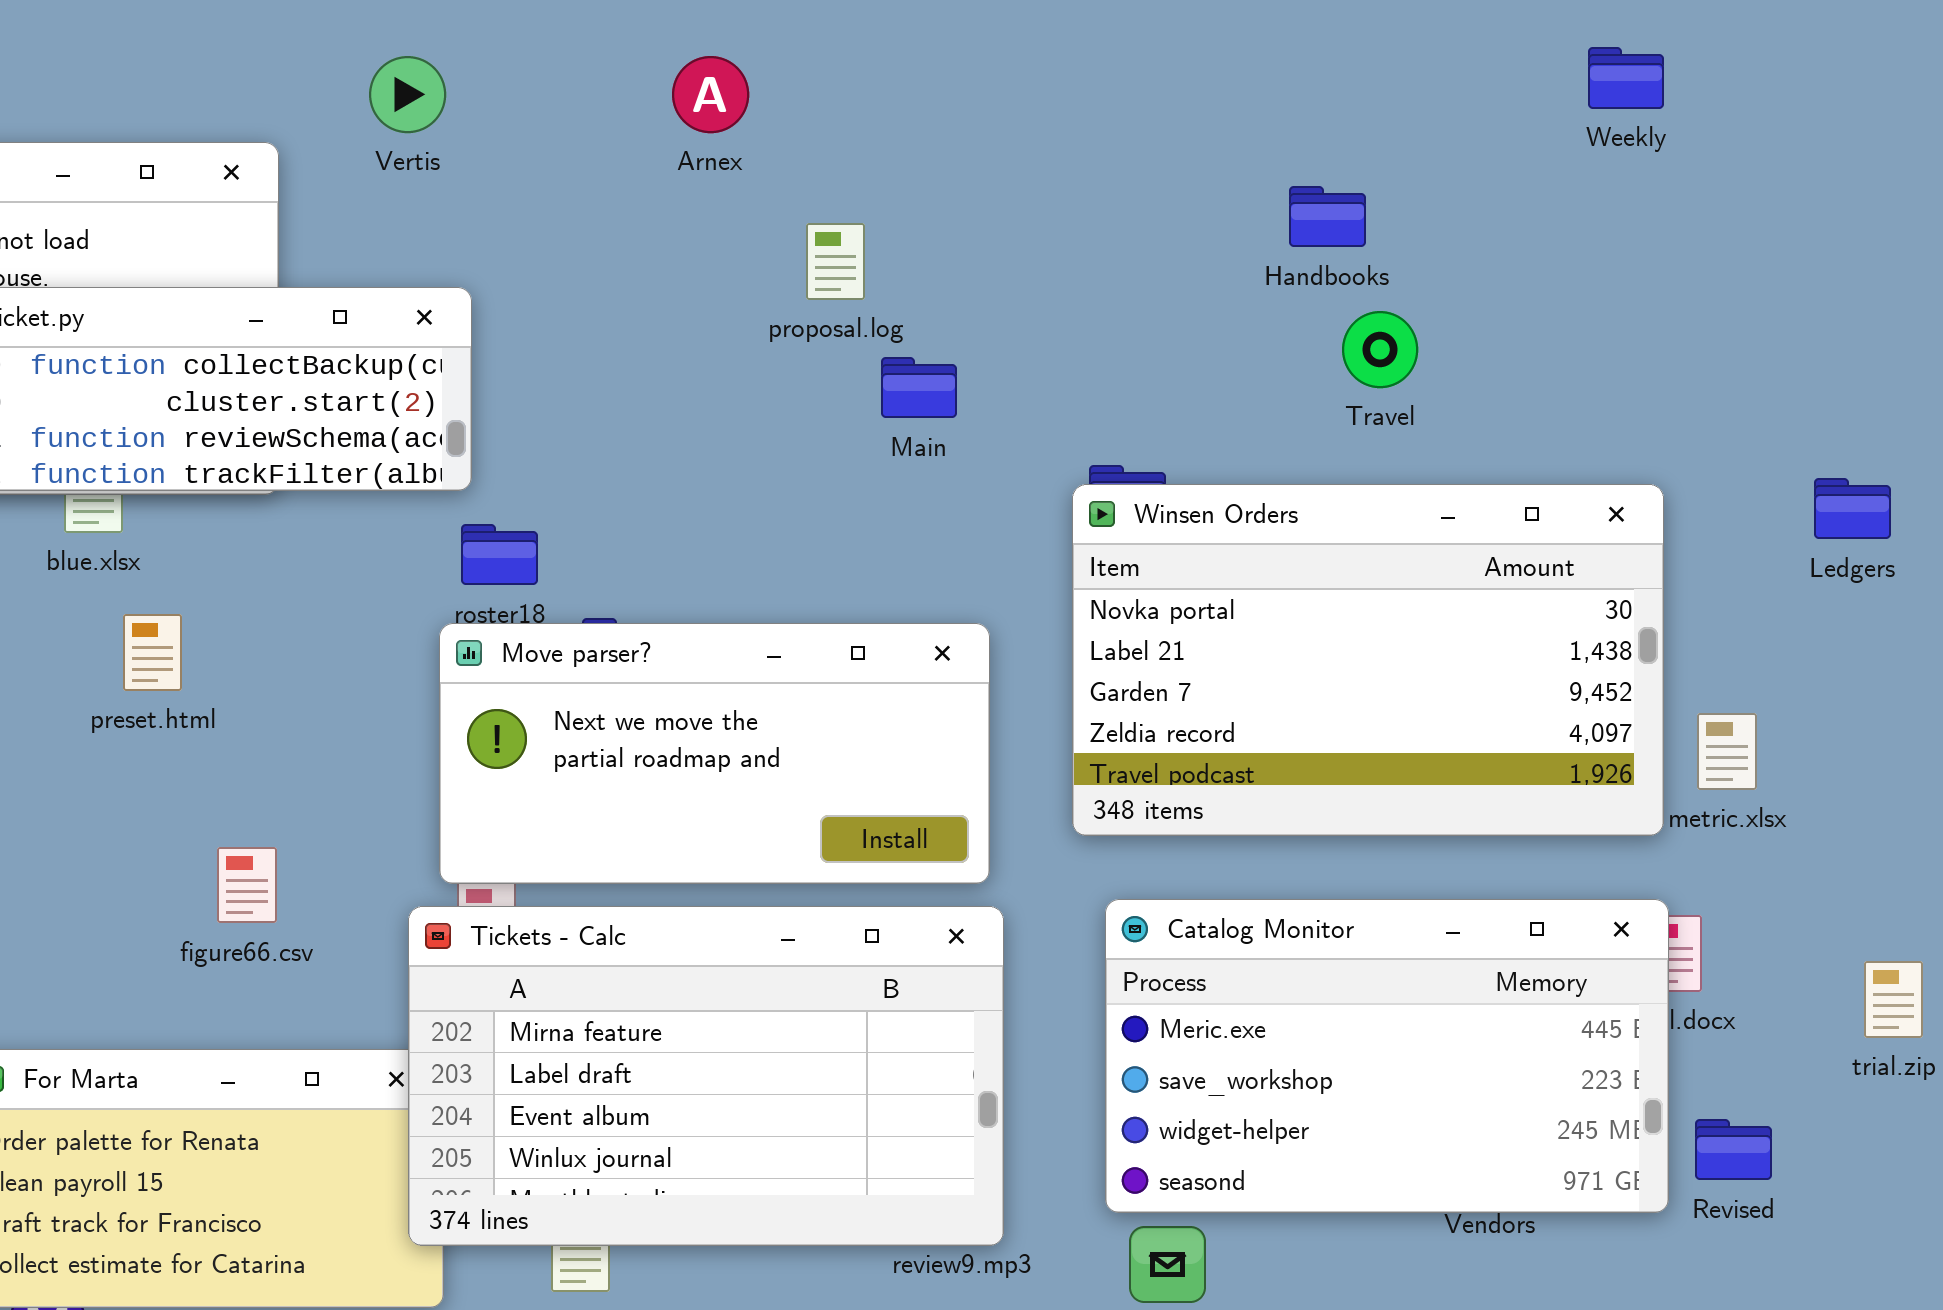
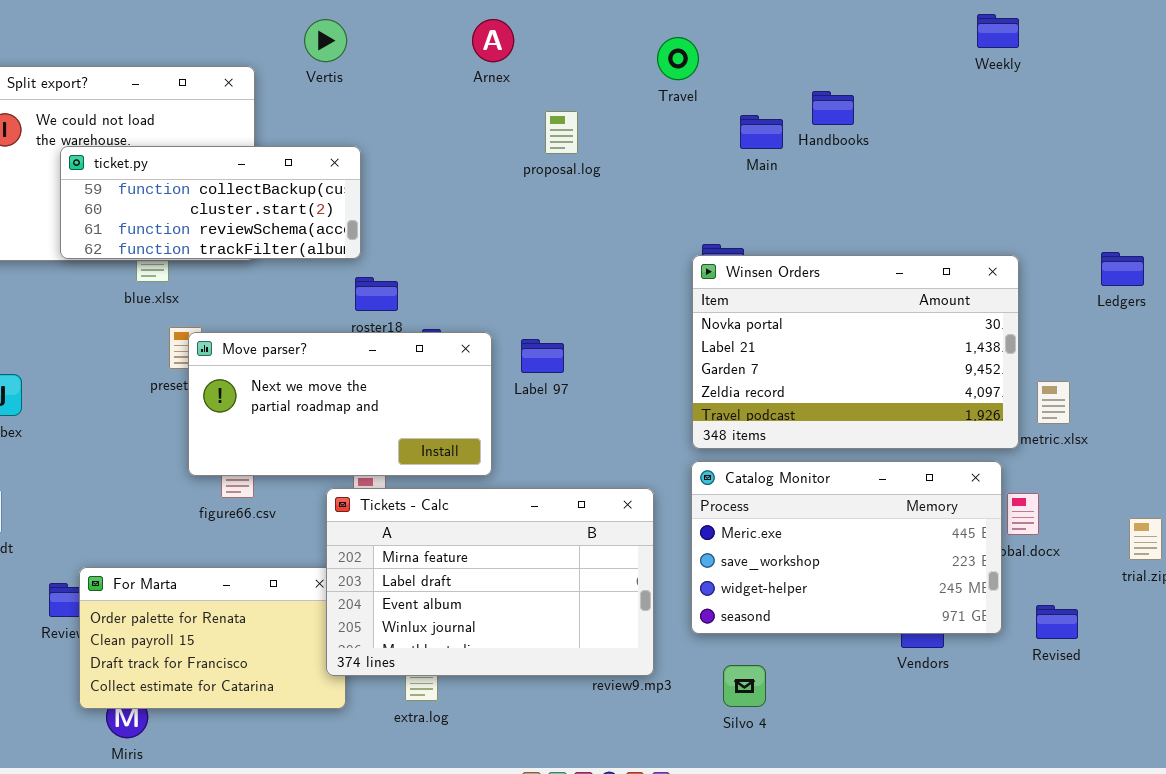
Travel: [1342,311,1418,388] -> [657,37,699,80], moved
Main: [881,357,957,418] -> [740,115,783,149], moved
Move parser?: [439,623,990,884] -> [188,332,492,476], moved
Catalog Monitor: [1105,899,1669,1213] -> [691,461,1002,634], moved

